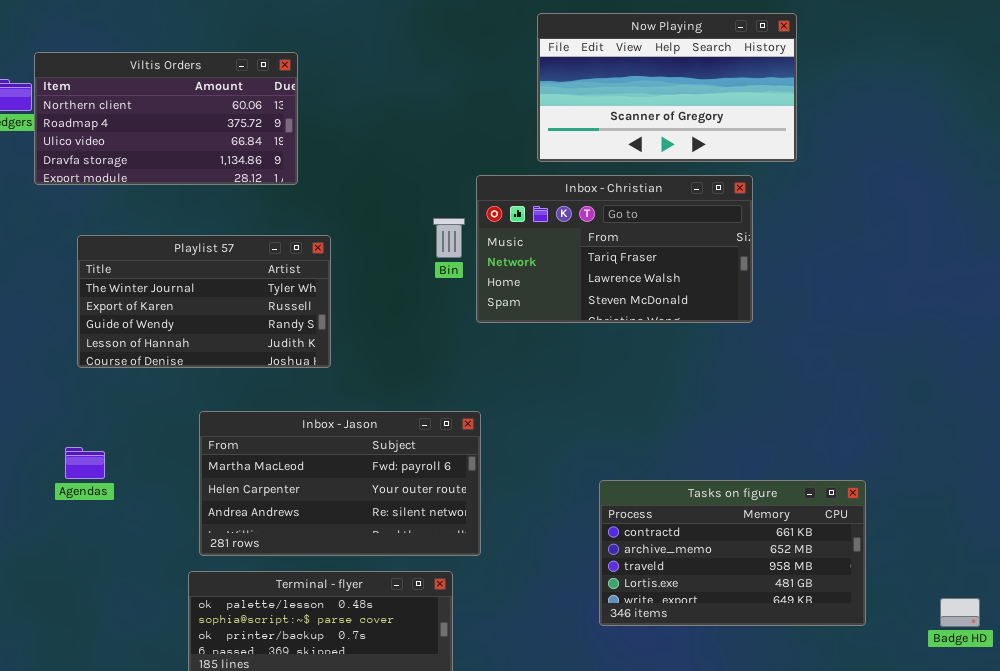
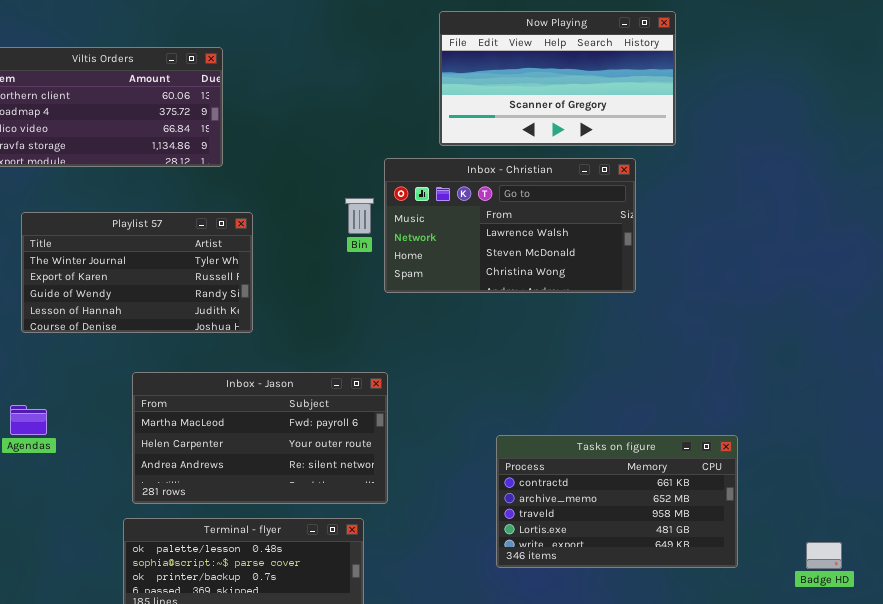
Inbox - Christian: [476,175,753,323] -> [384,158,636,293], scrolled down 1 row

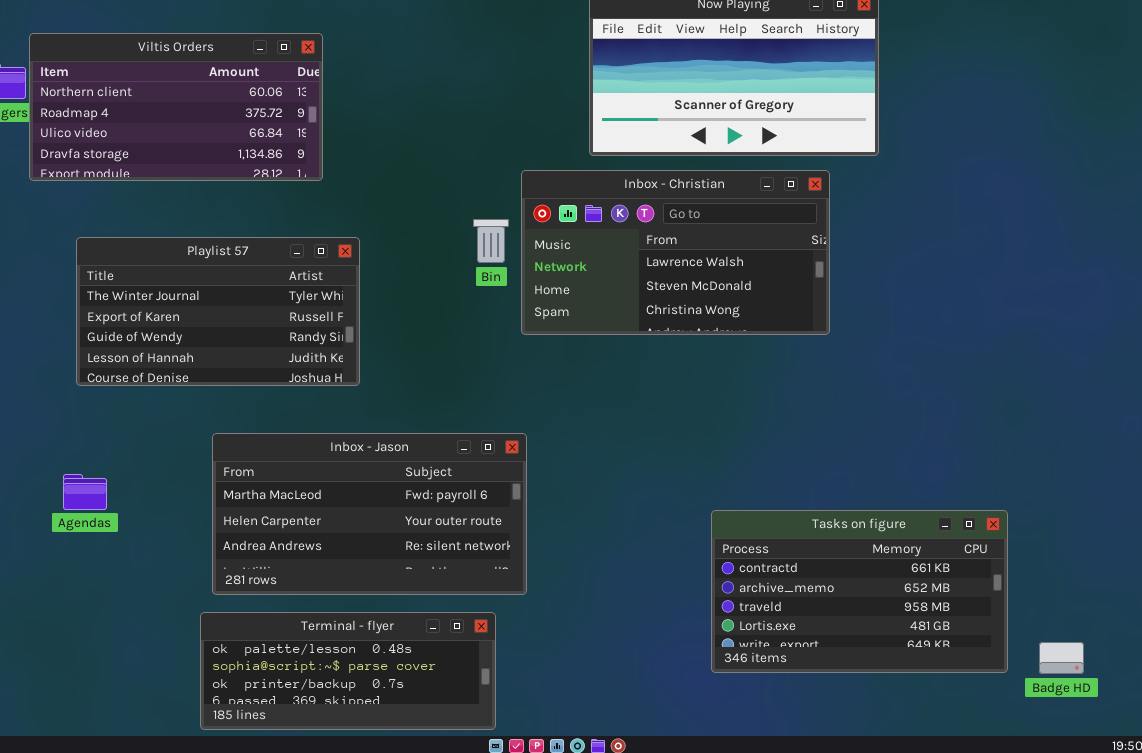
Tasks on figure: [496,435,738,568] -> [711,510,1008,673], moved

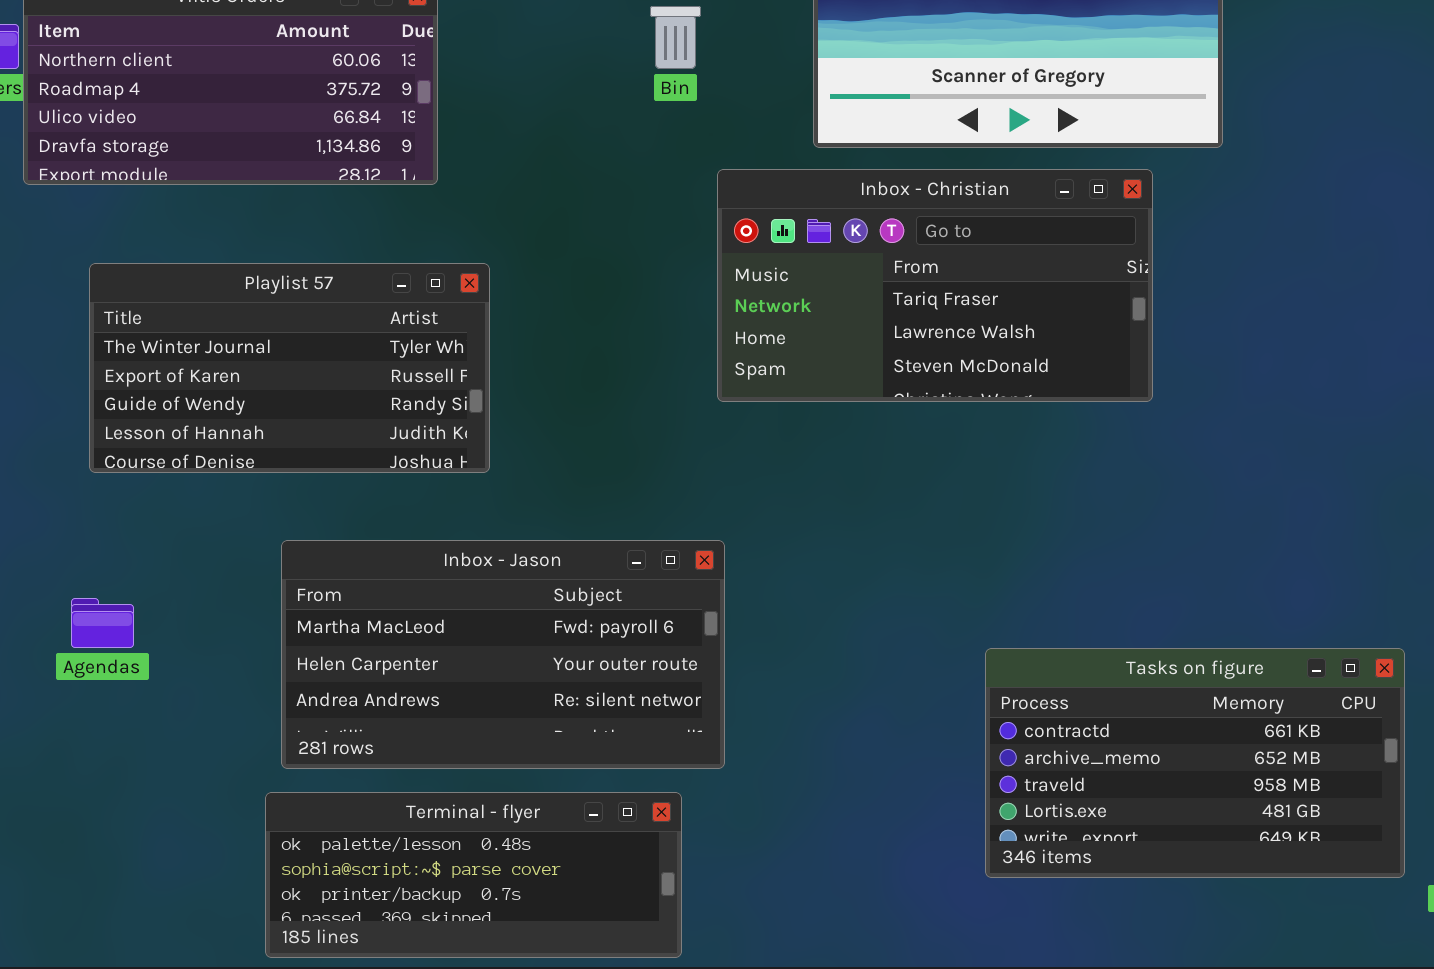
Inbox - Christian: [521,170,830,335] -> [717,169,1153,402], scrolled up 1 row
Bin: [473,219,509,263] -> [650,6,701,69], moved

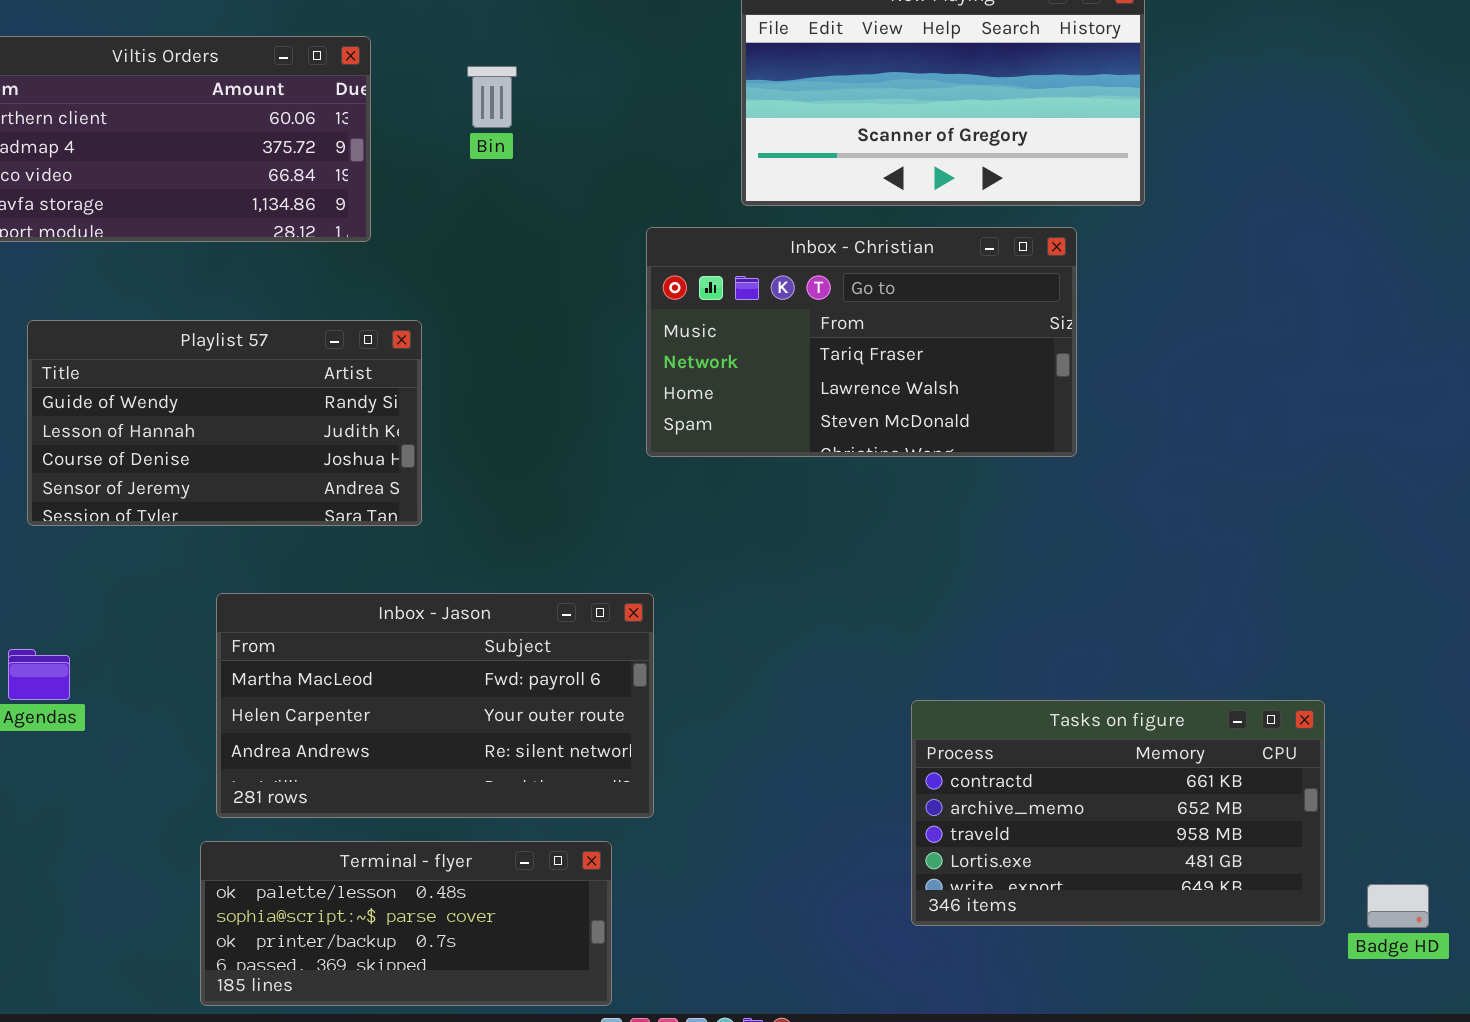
Bin: [650,6,701,69] -> [467,66,517,128], moved
Playlist 57: [89,263,490,473] -> [27,320,422,526], scrolled down 2 rows

